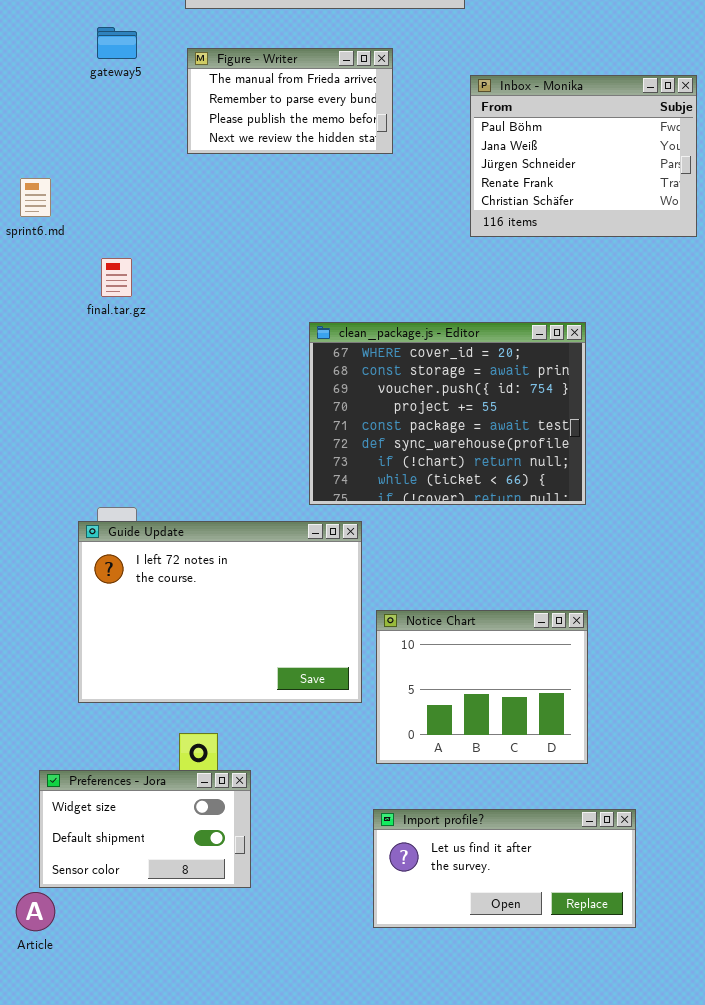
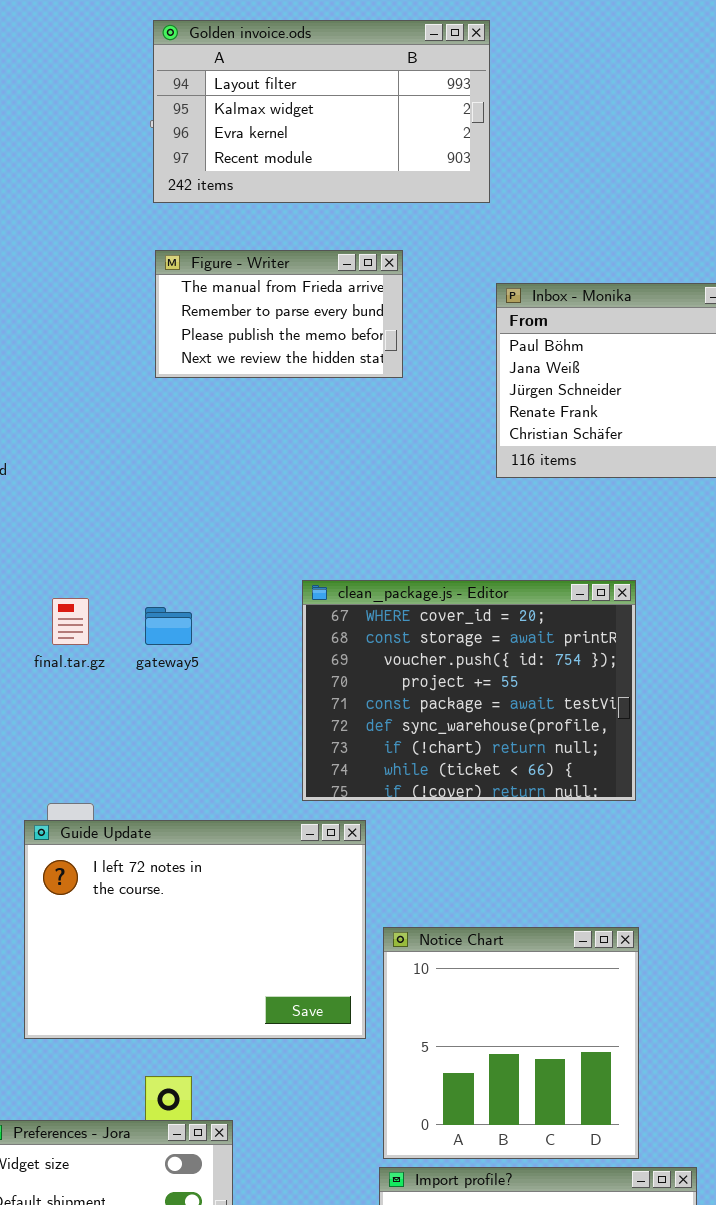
gateway5: [97,27,137,59] -> [145,607,192,645], moved
final.tar.gz: [101,258,132,297] -> [52,598,89,645], moved
Notice Chart: [376,610,588,764] -> [383,927,639,1159], resized

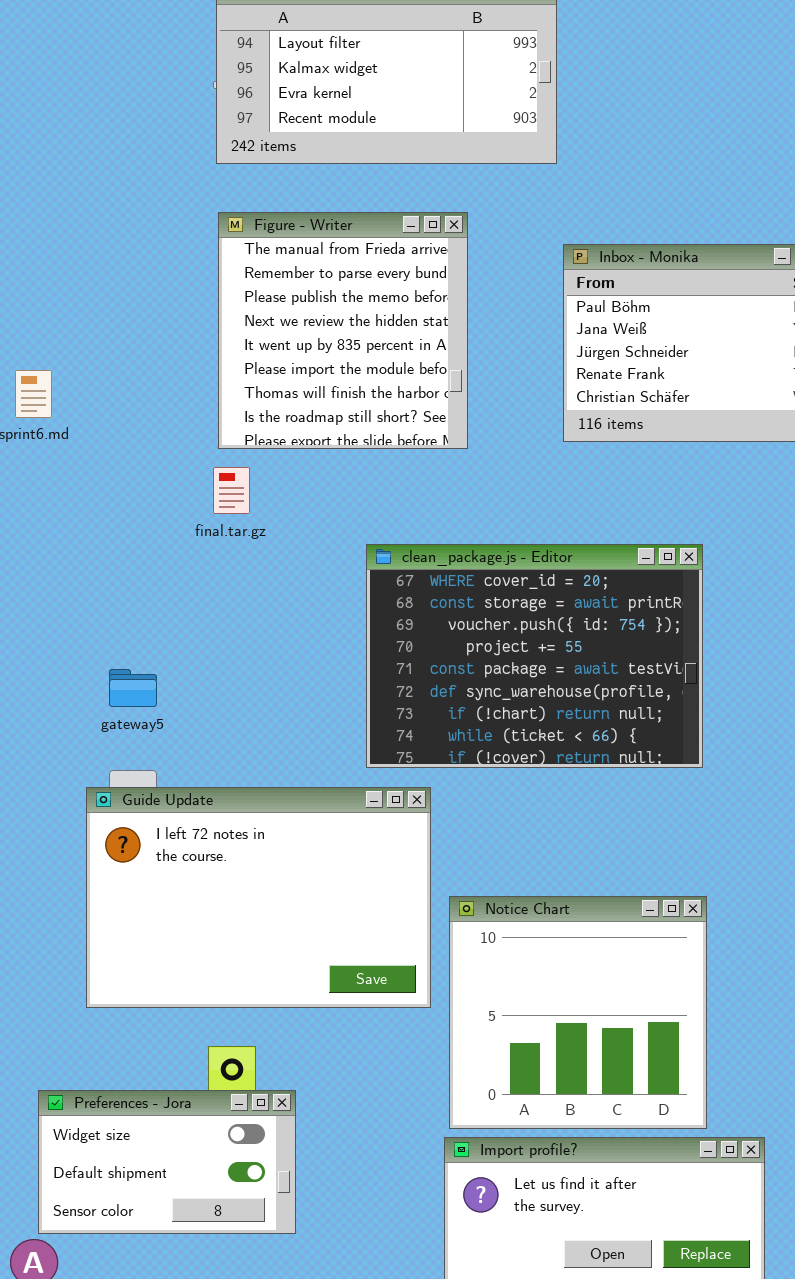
Figure - Writer: [155,250,403,378] -> [218,212,468,449], resized
final.tar.gz: [52,598,89,645] -> [213,467,250,514], moved
gateway5: [145,607,192,645] -> [109,669,157,707], moved

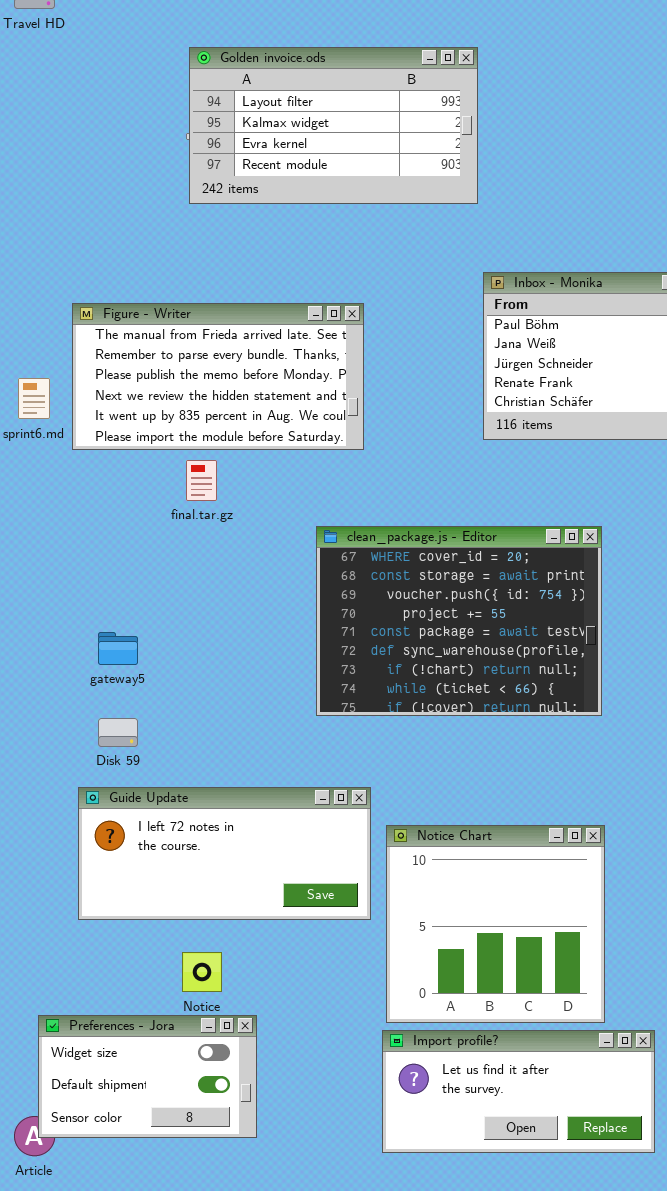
Figure - Writer: [218,212,468,449] -> [72,303,364,450], moved, resized
Guide Update: [86,787,431,1008] -> [78,787,371,920], resized
Preferences - Jora: [38,1090,296,1234] -> [38,1015,257,1138], moved

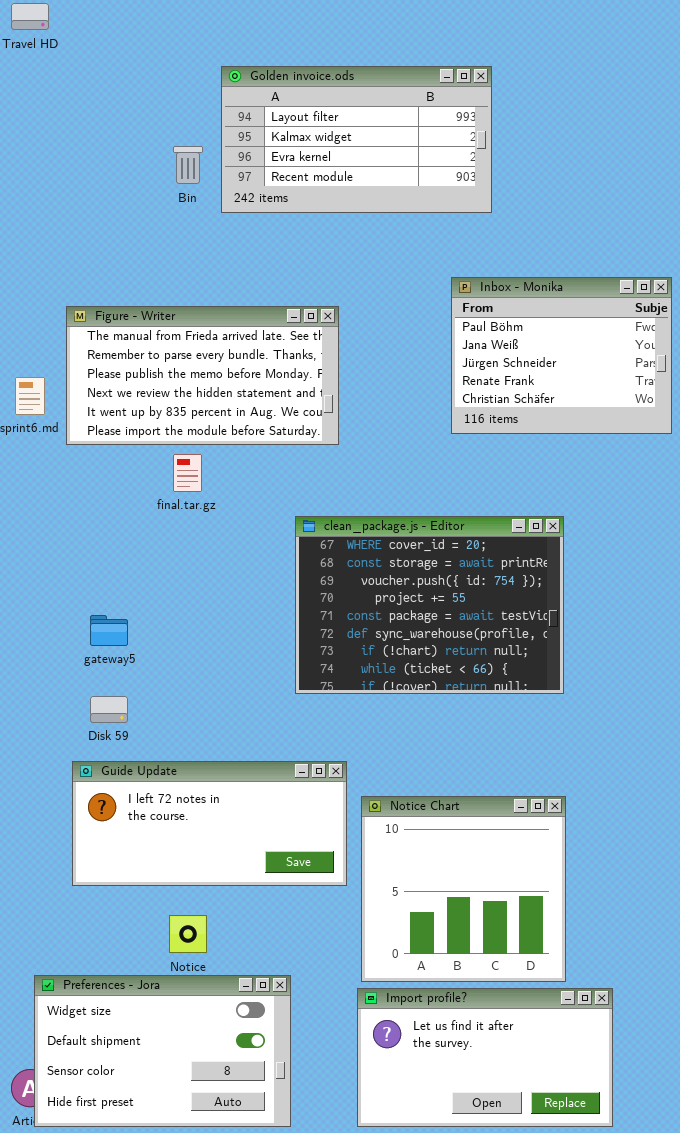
Golden invoice.ods: [189,47,478,204] -> [221,66,492,213], moved
Preferences - Jora: [38,1015,257,1138] -> [34,975,291,1127], resized
Import profile?: [382,1030,655,1153] -> [357,988,613,1127], resized

